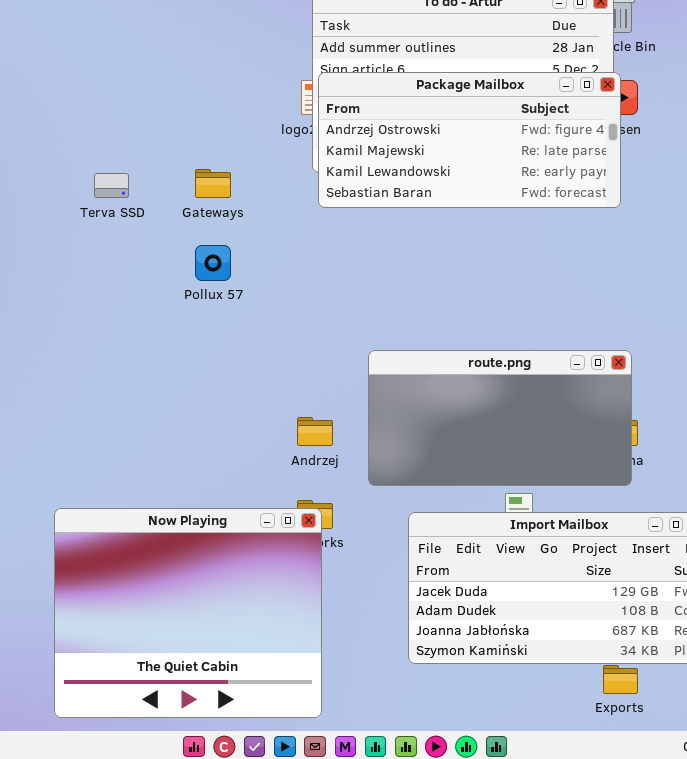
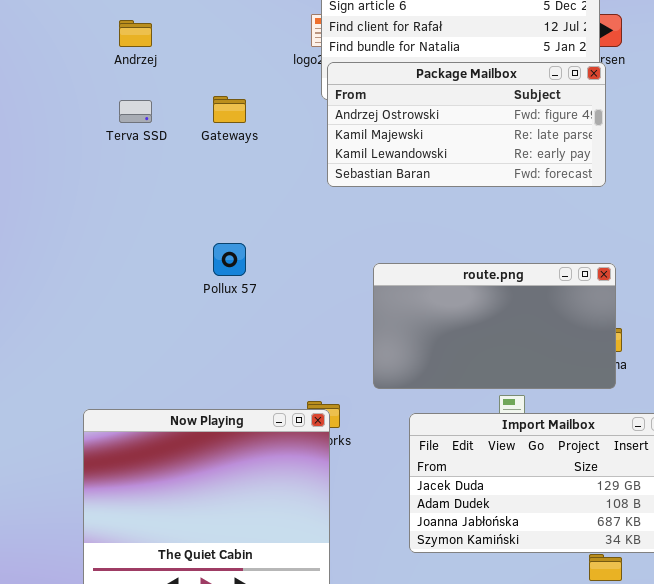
Package Mailbox: [318,72,621,208] -> [327,62,606,187], moved
Pollux 57: [195,245,231,281] -> [213,243,246,276], moved
Andrzej: [297,417,333,446] -> [119,20,152,47], moved

